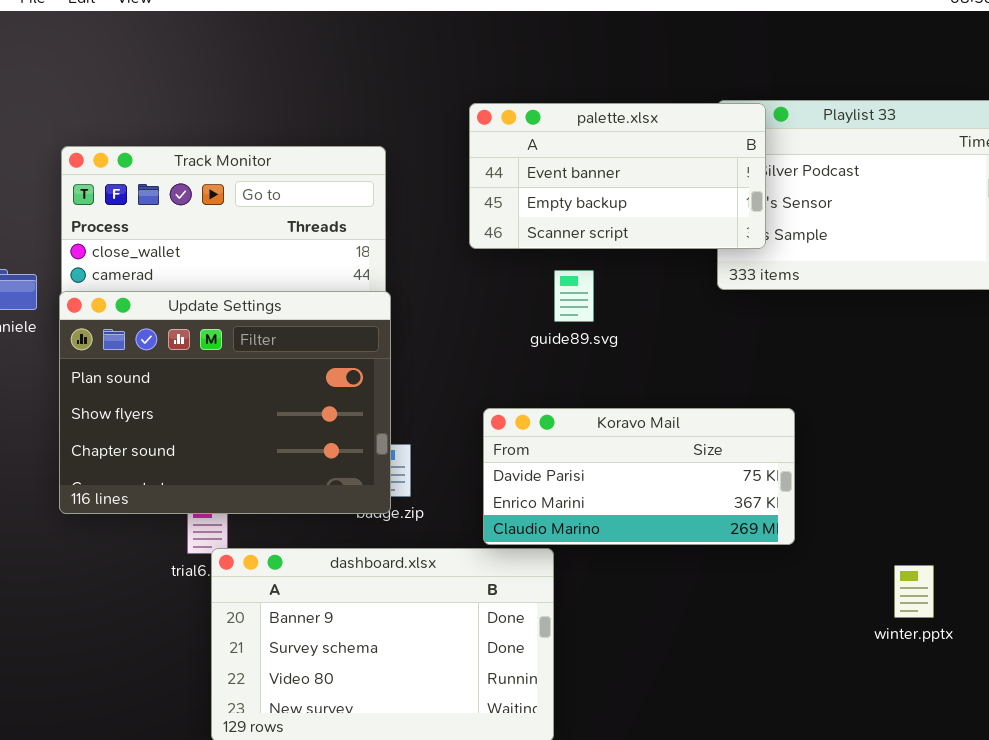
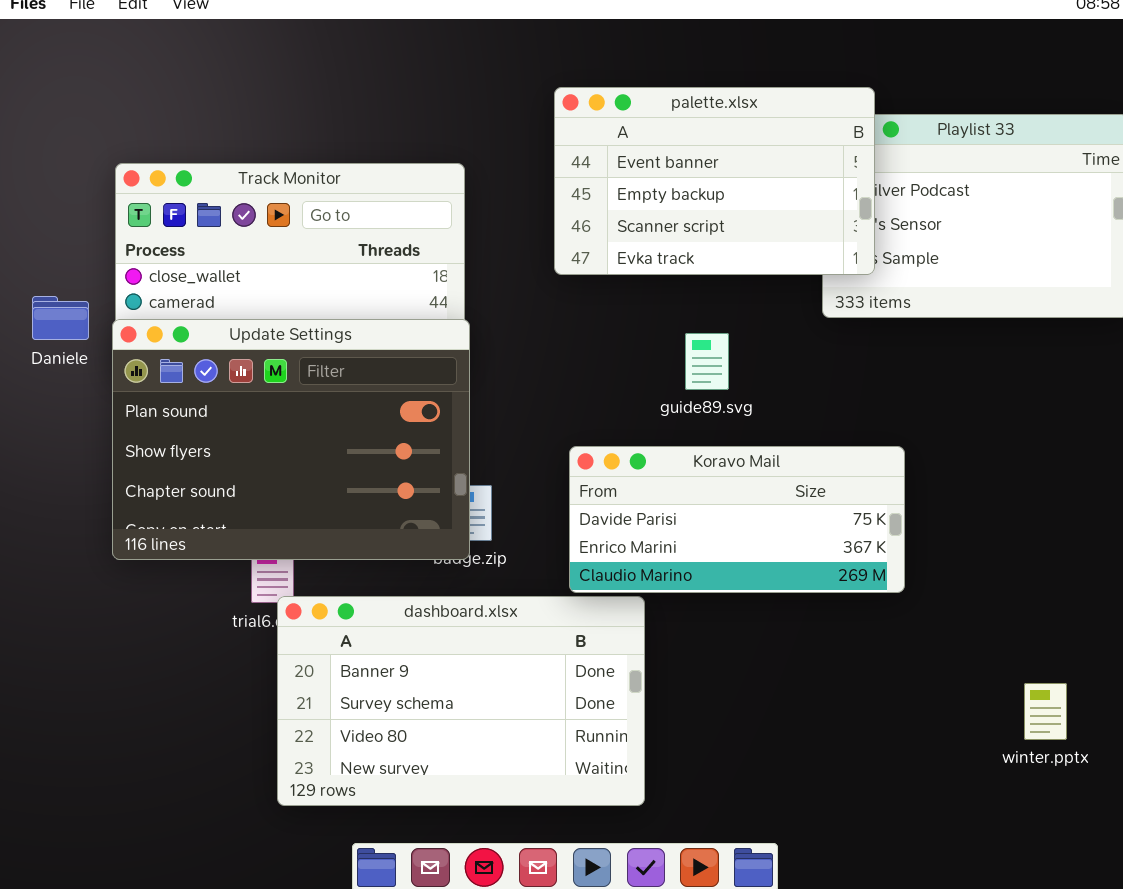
palette.xlsx: [469,103,766,249] -> [554,87,875,275], resized
guide89.svg: [554,270,594,322] -> [685,333,729,390], moved
winter.pptx: [894,565,934,618] -> [1024,683,1067,740], moved

